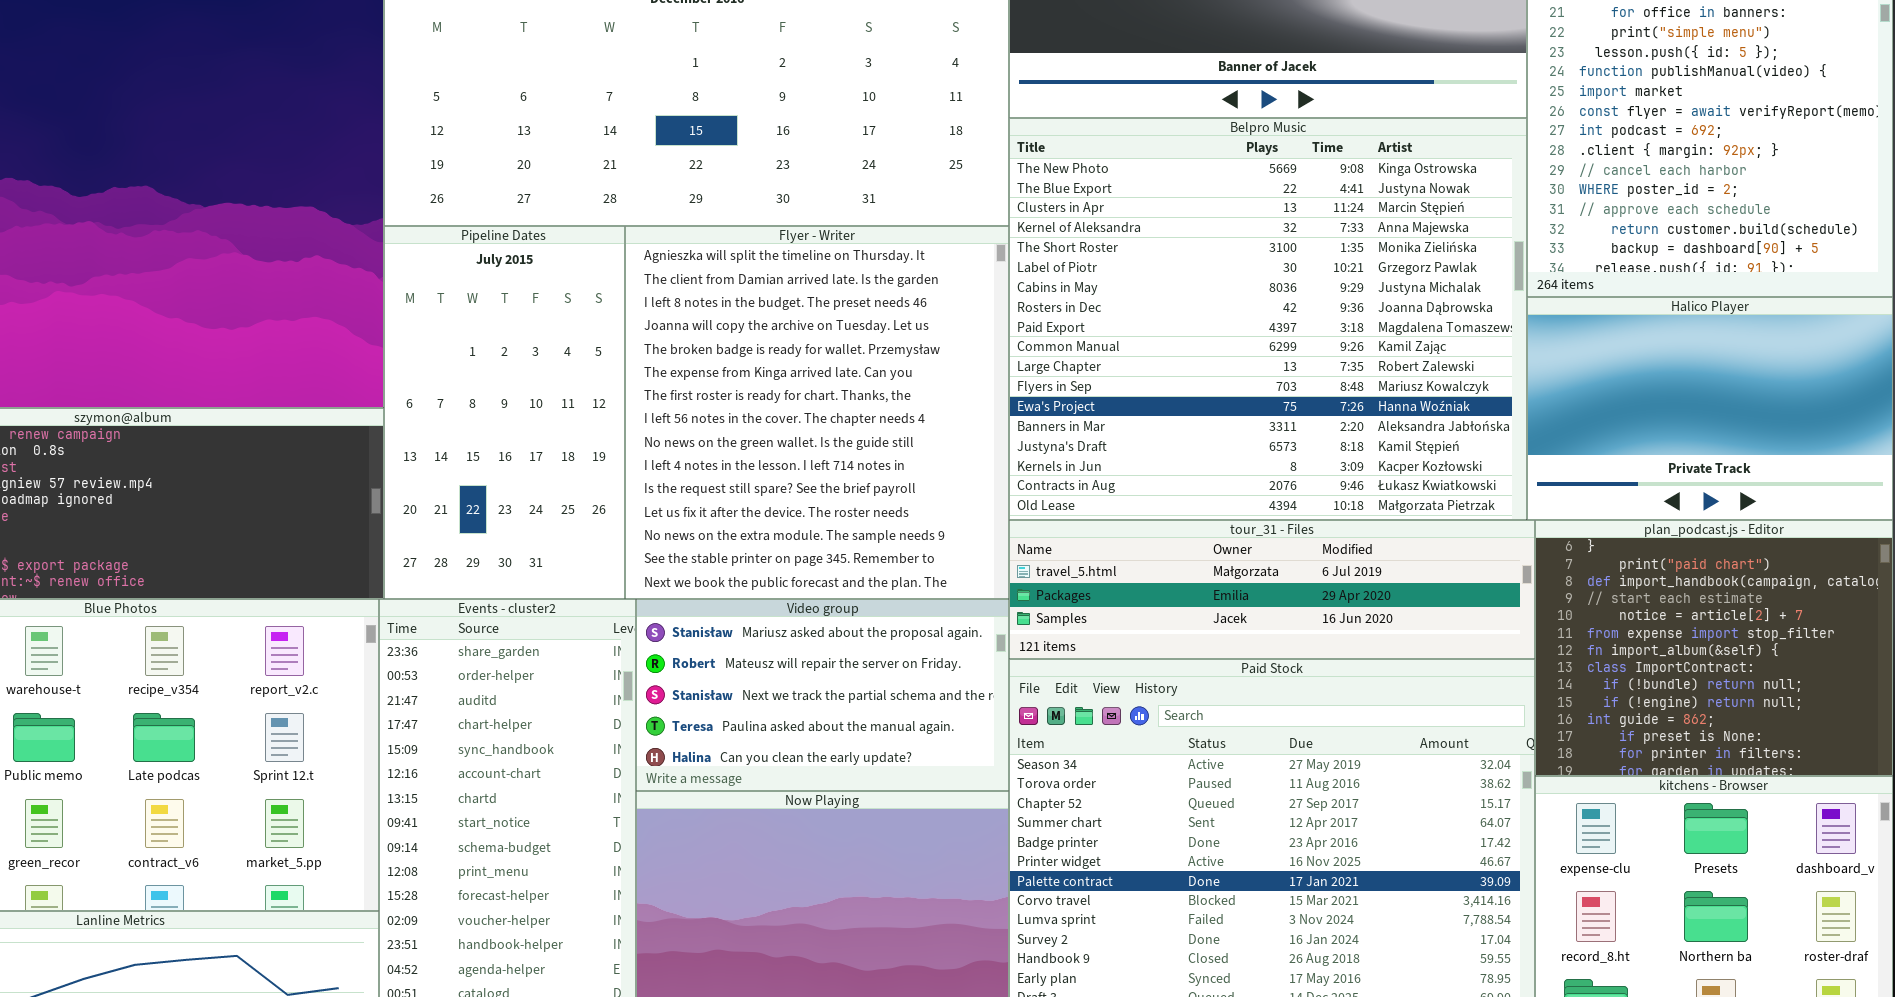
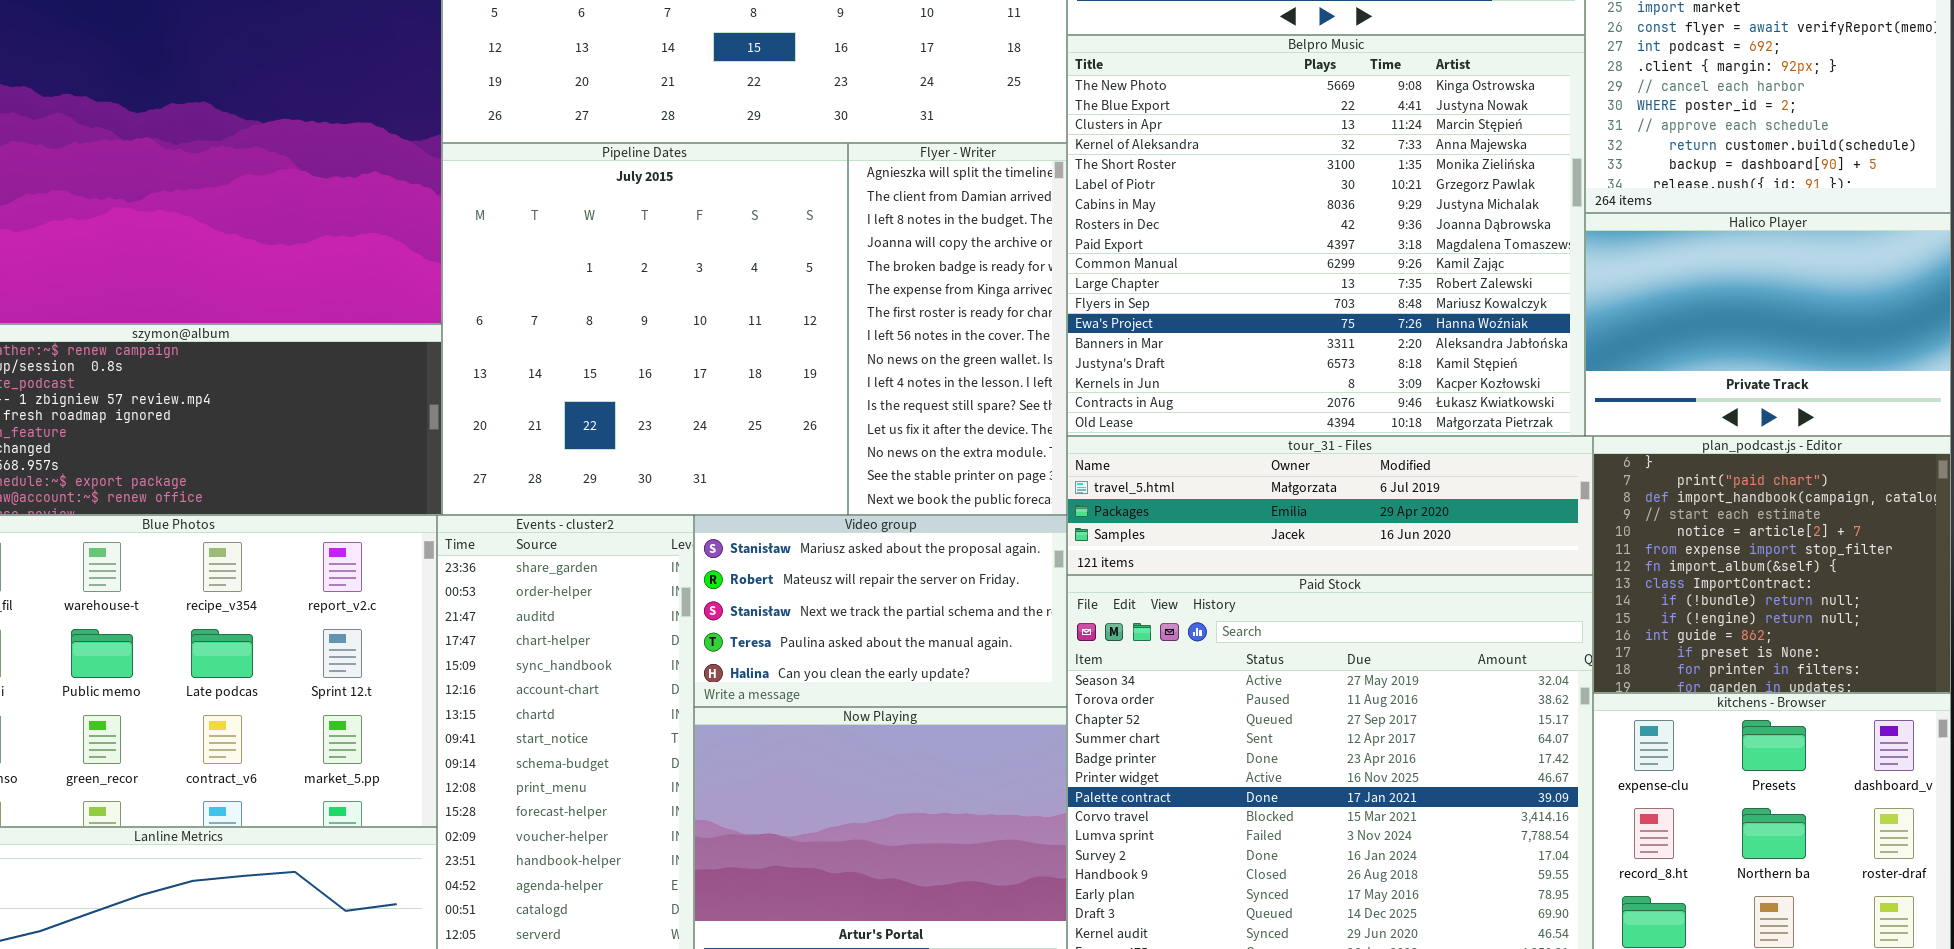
Pipeline Dates: [384,226,625,599] -> [442,143,848,515], resized
Flyer - Writer: [625,226,1009,599] -> [848,143,1067,515], resized

